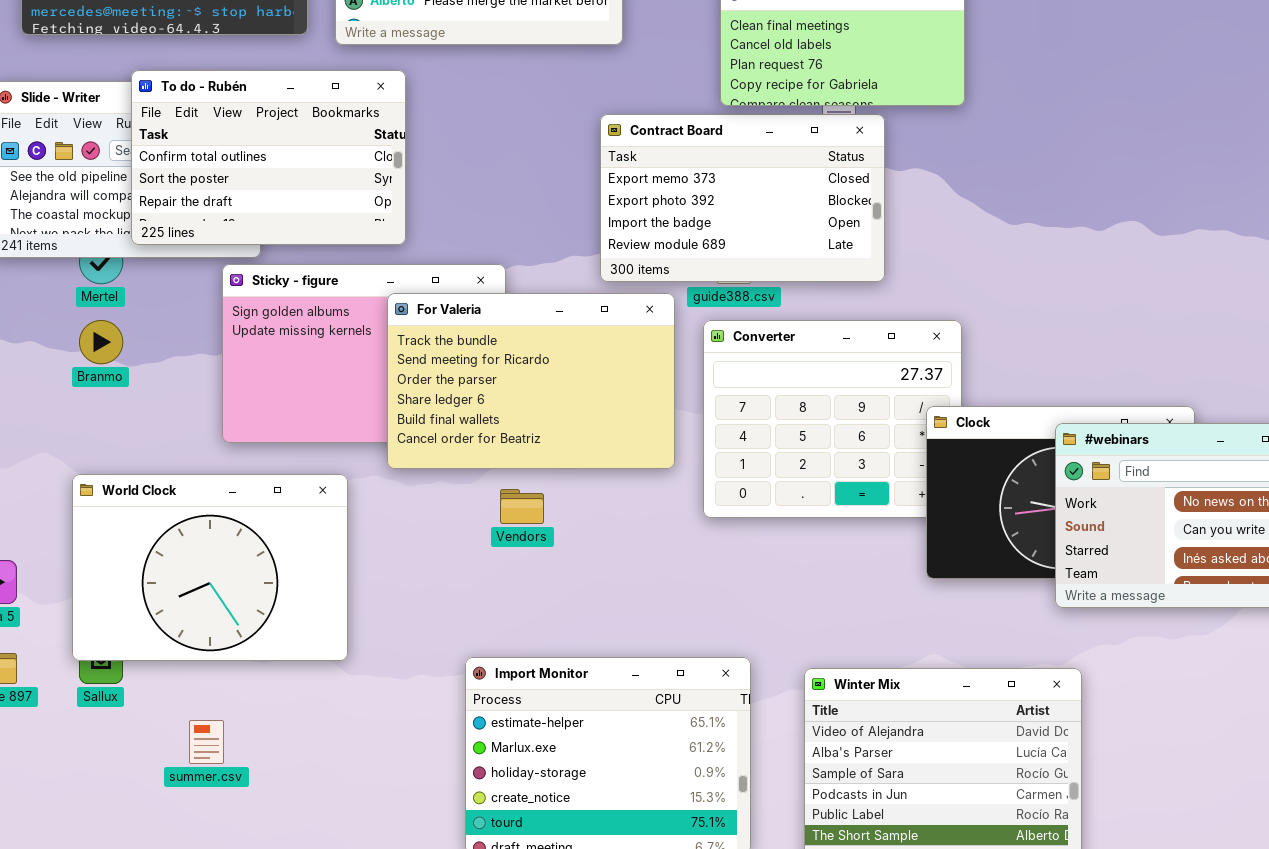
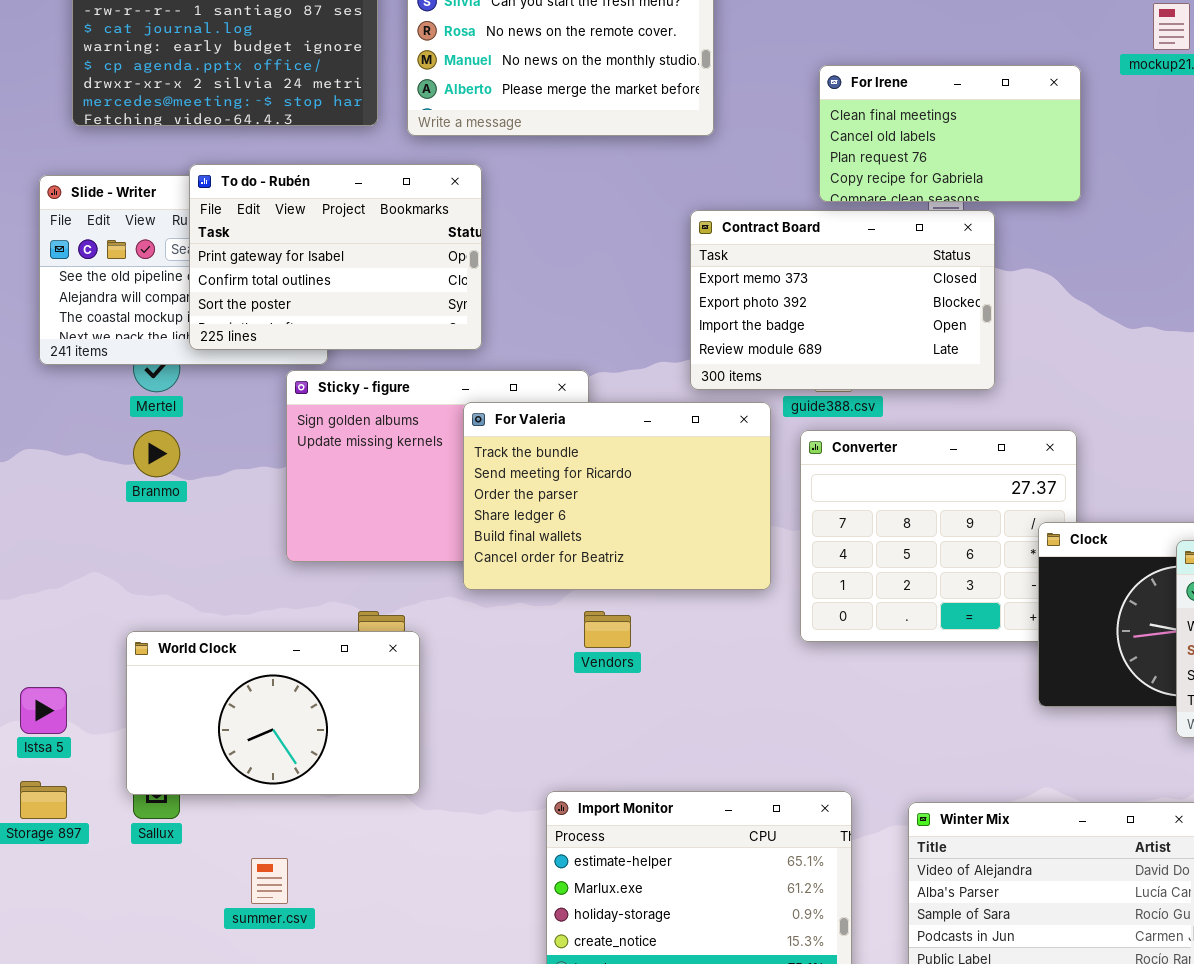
To do - Rubén: [131,70,406,245] -> [189,164,482,350], scrolled up 1 row
World Clock: [72,474,348,661] -> [126,631,420,795], resized

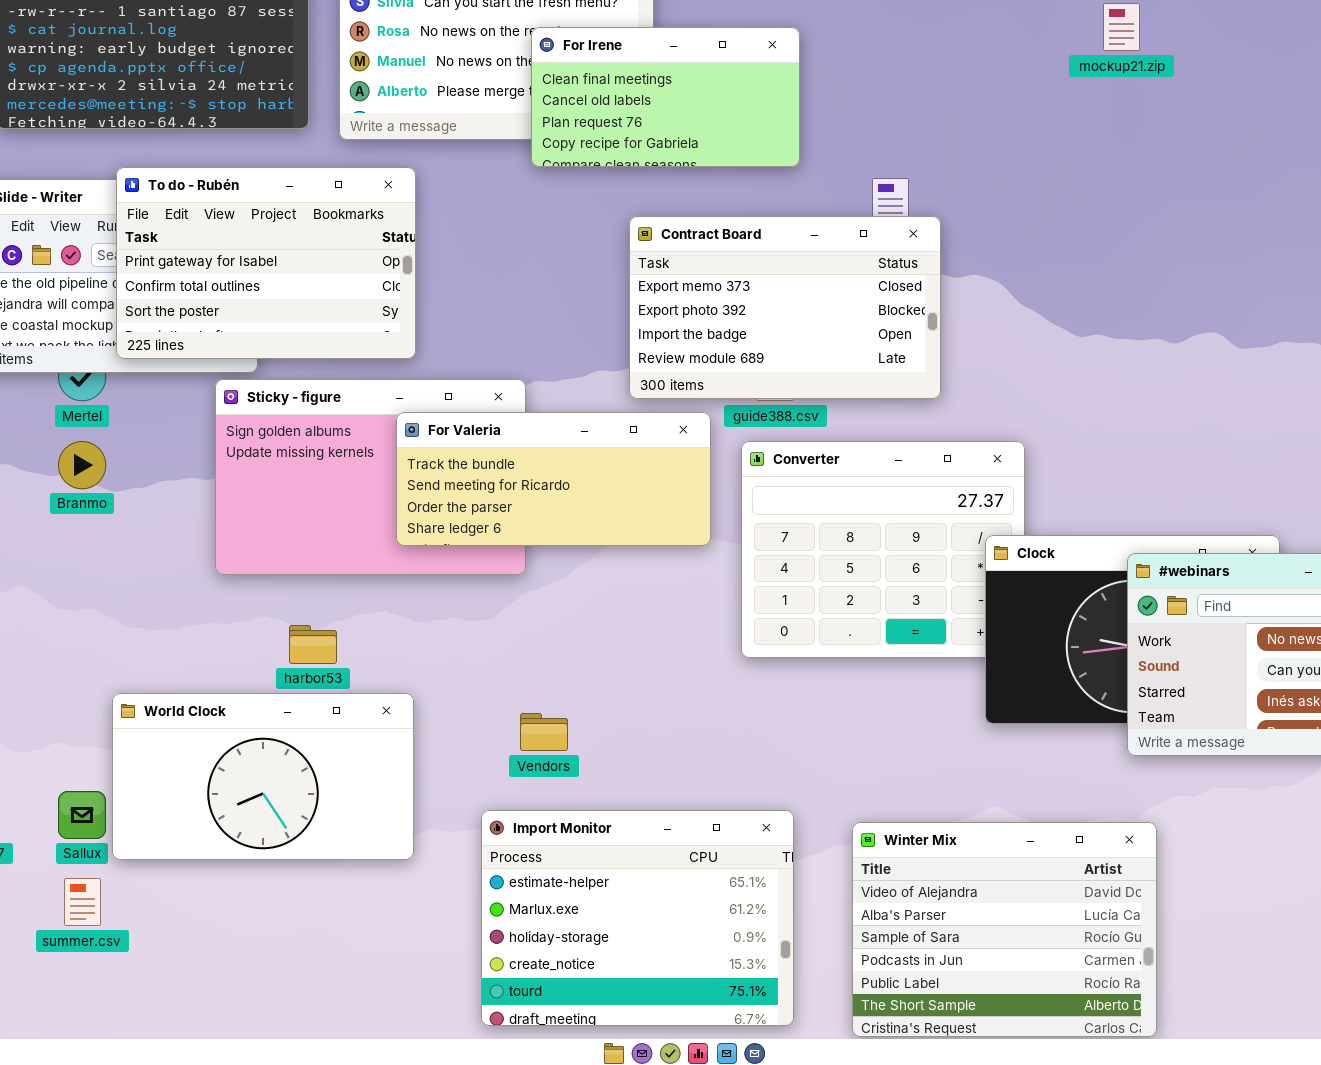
For Irene: [819,65,1081,202] -> [531,27,800,167], moved
For Valeria: [463,402,771,590] -> [396,412,711,546], resized
Vendors: [584,611,631,648] -> [520,713,568,751], moved
World Clock: [126,631,420,795] -> [112,693,414,860], moved
summer.csv: [251,858,288,904] -> [64,878,101,926], moved

